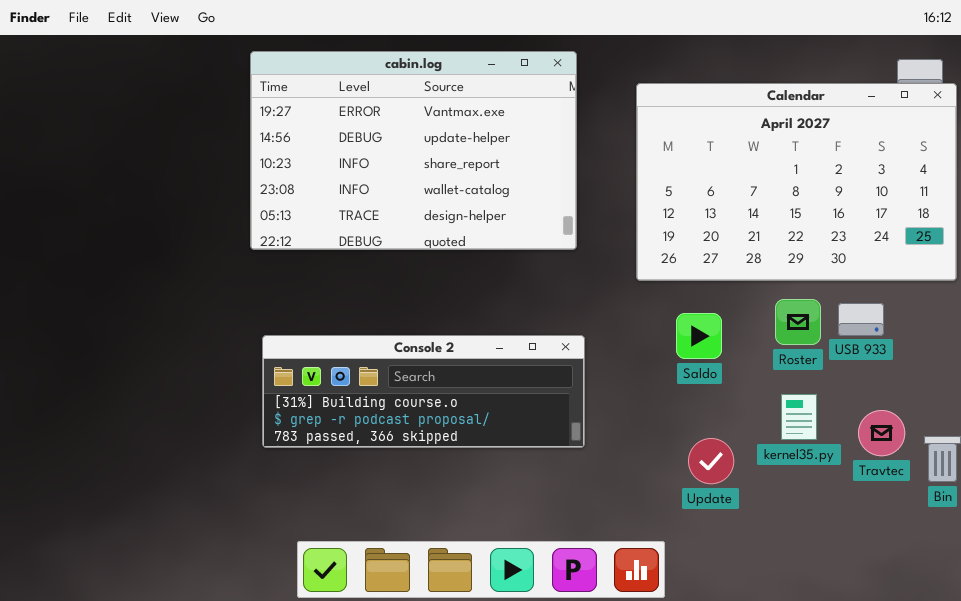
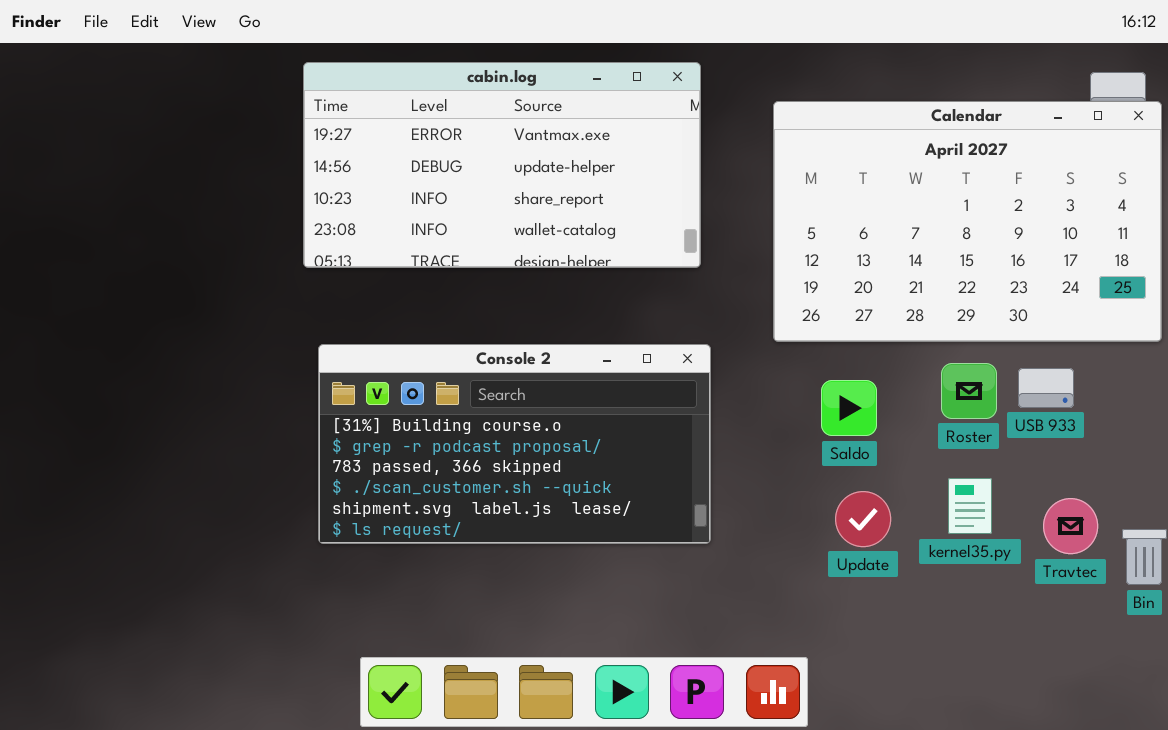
cabin.log: [250,51,577,250] -> [303,62,701,268], resized
Console 2: [262,335,585,448] -> [318,344,711,544], resized
Update: [688,438,734,484] -> [835,491,891,547], moved

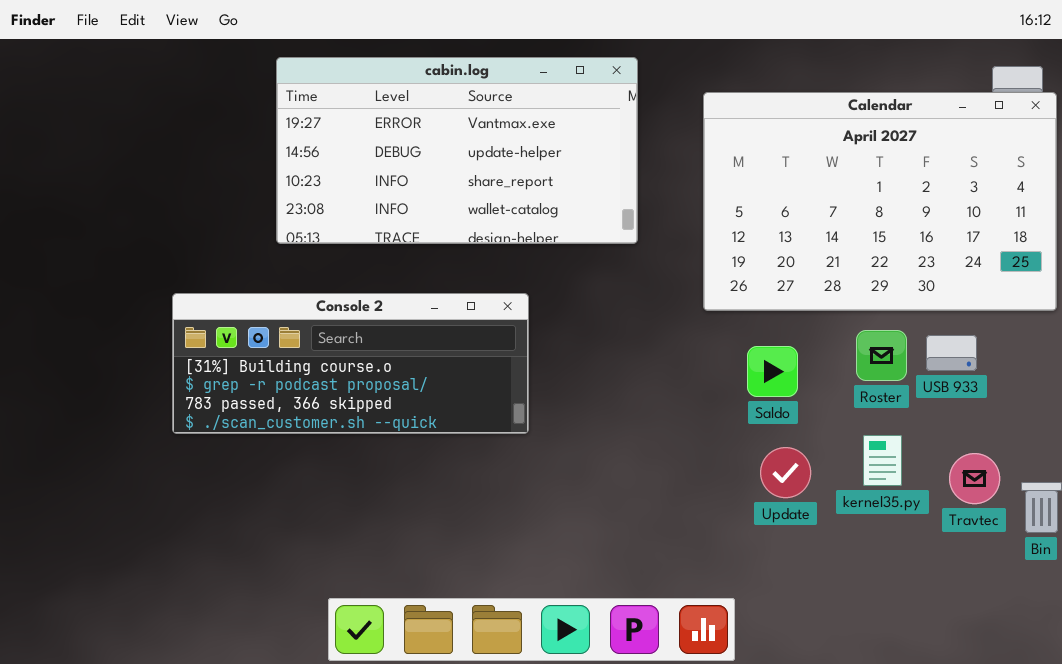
Console 2: [318,344,711,544] -> [172,293,529,434], moved, resized

